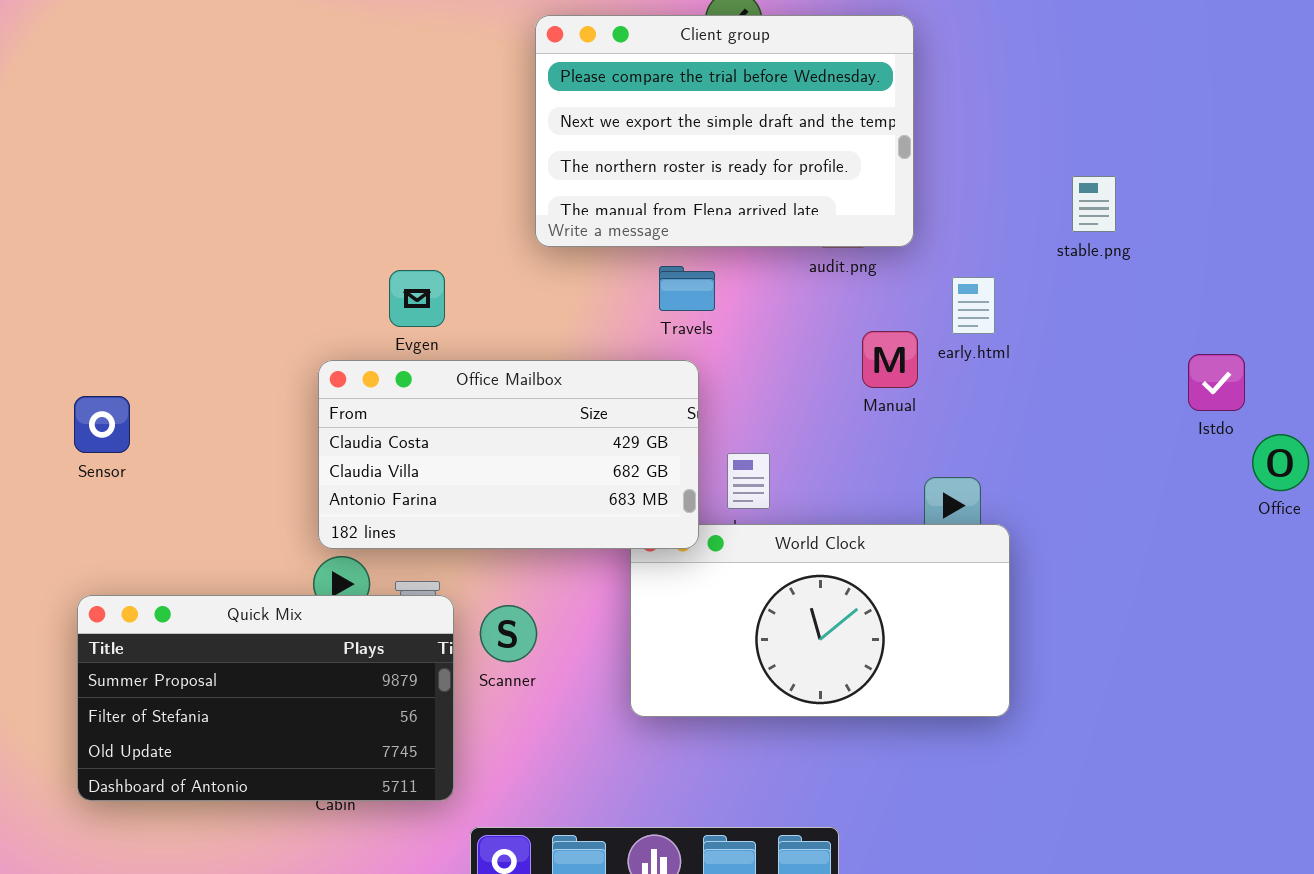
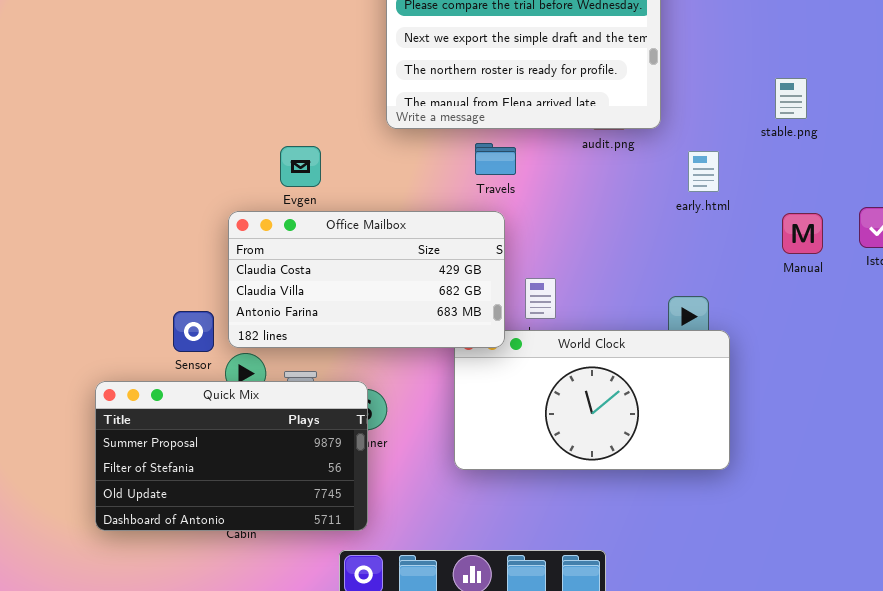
Manual: [862,331,918,388] -> [782,213,823,254], moved
Sensor: [74,396,130,453] -> [173,311,214,352], moved
Quick Mix: [77,595,454,801] -> [95,381,368,531], moved

